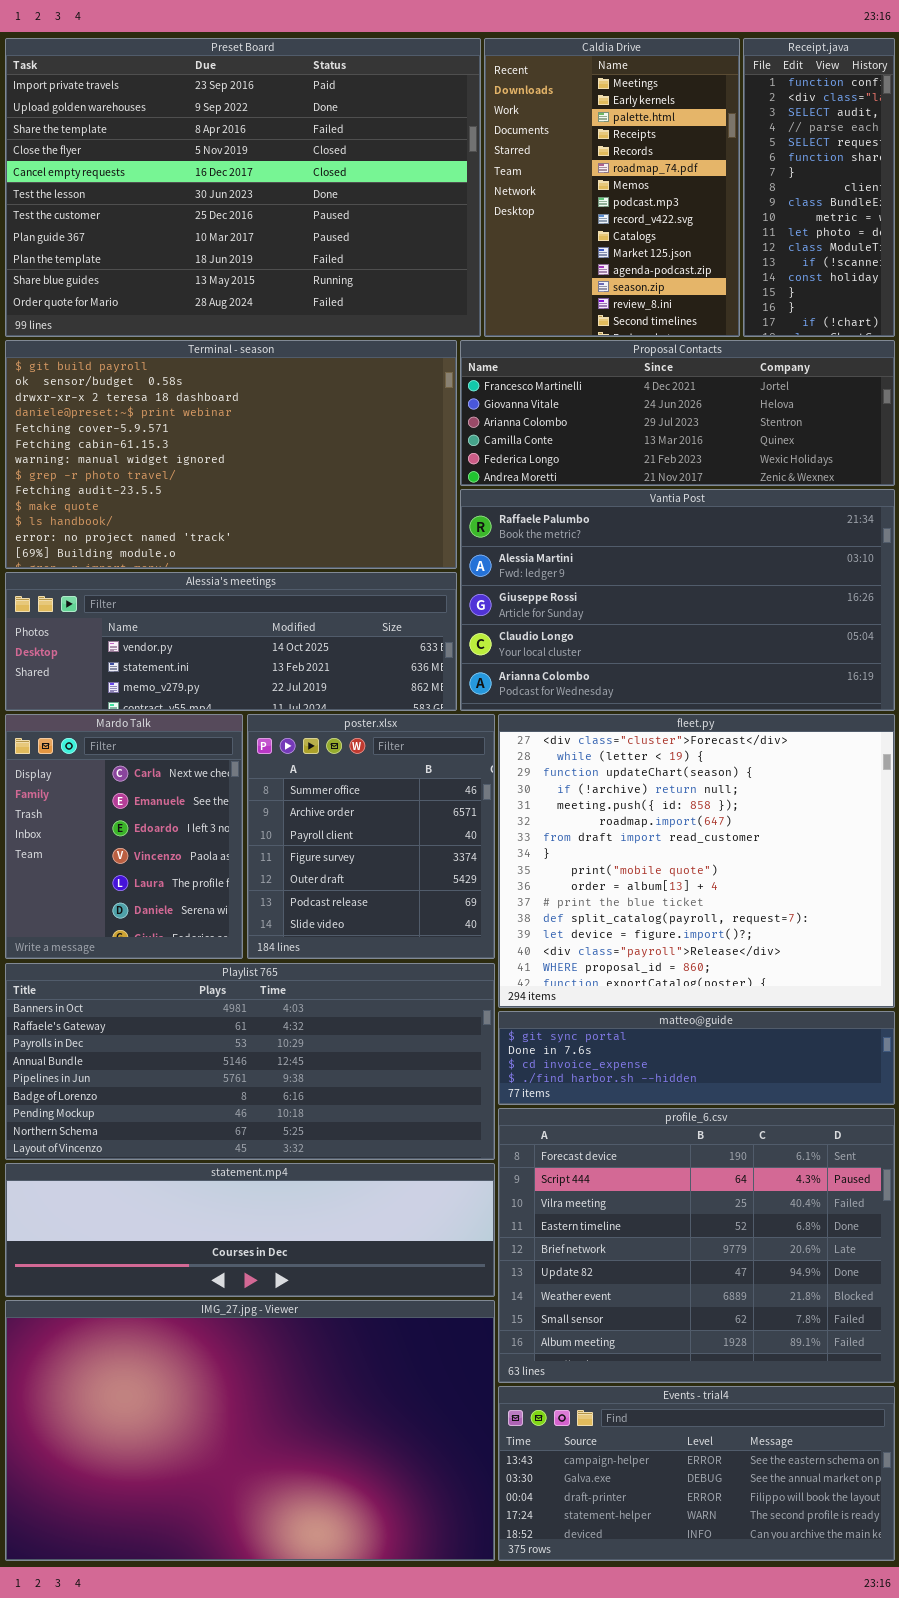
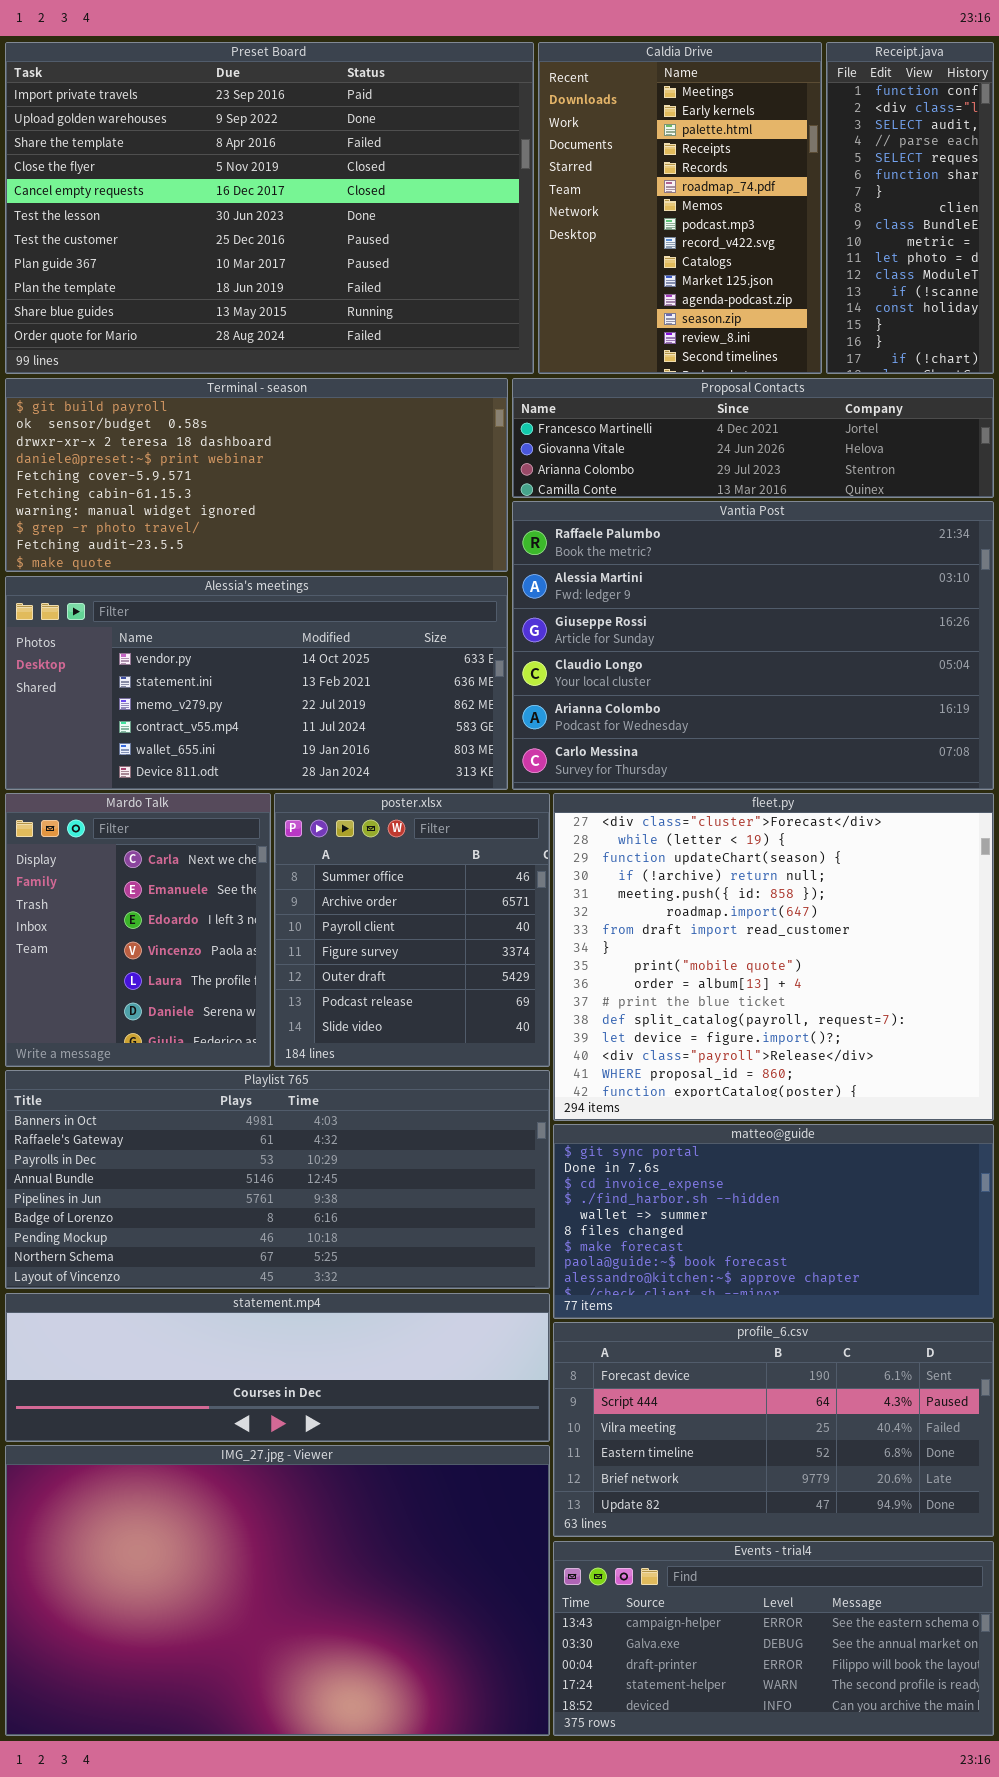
Terminal - season: [5,340,457,569] -> [5,378,508,572], resized
Proposal Contacts: [460,340,895,486] -> [512,378,994,498], resized
Vantia Post: [460,489,895,711] -> [512,501,994,790], resized
Alessia's meetings: [5,572,457,711] -> [5,576,508,790], resized
matteo@guide: [498,1011,895,1105] -> [553,1124,994,1319], resized
profile_6.csv: [498,1108,895,1383] -> [553,1322,994,1537], resized

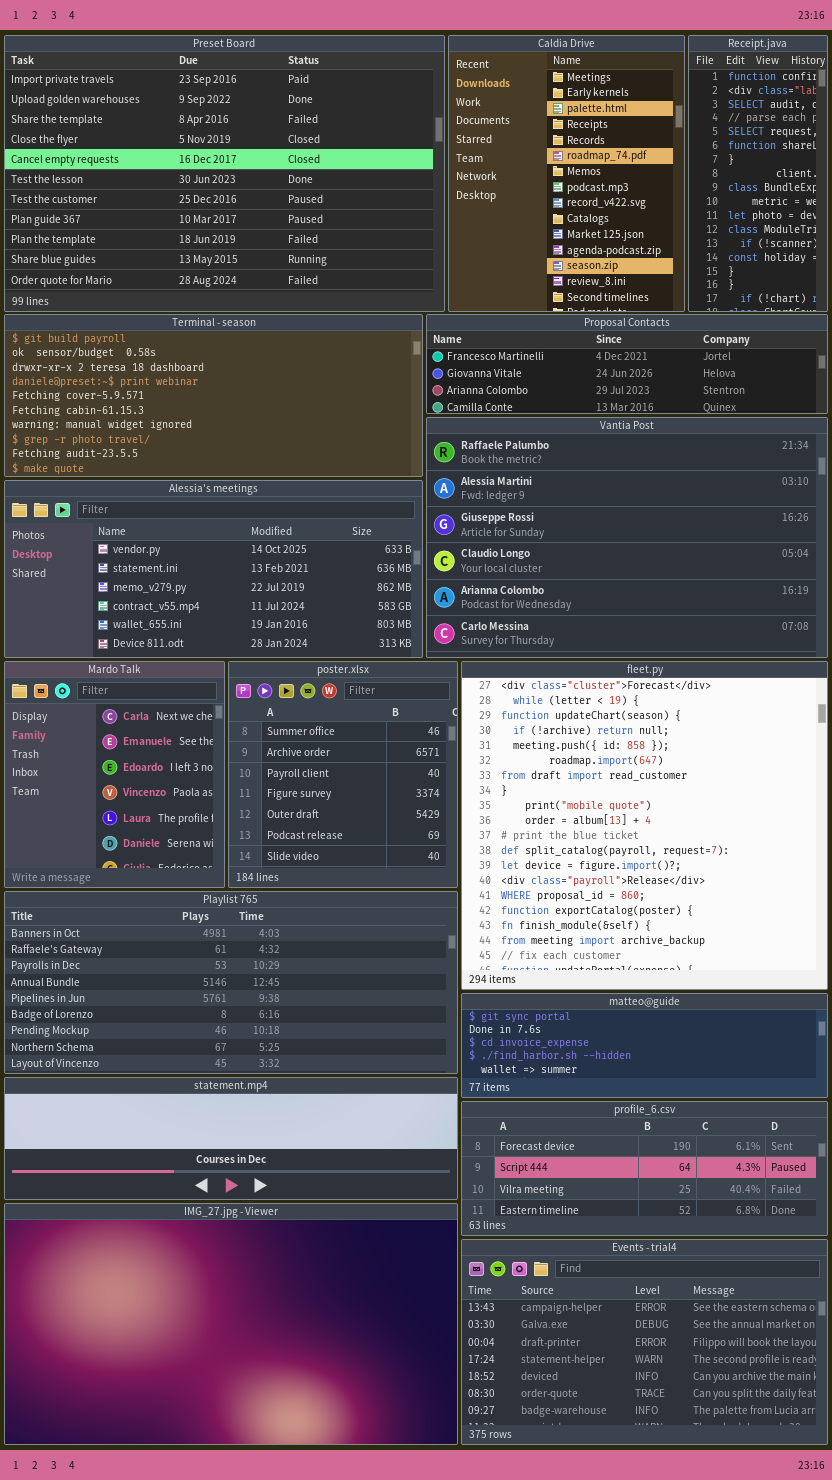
fleet.py: [553,793,994,1121] -> [461,661,828,990], resized
matteo@guide: [553,1124,994,1319] -> [461,993,828,1098], resized
profile_6.csv: [553,1322,994,1537] -> [461,1101,828,1236], resized
Events - trial4: [553,1541,994,1736] -> [461,1239,828,1445], resized

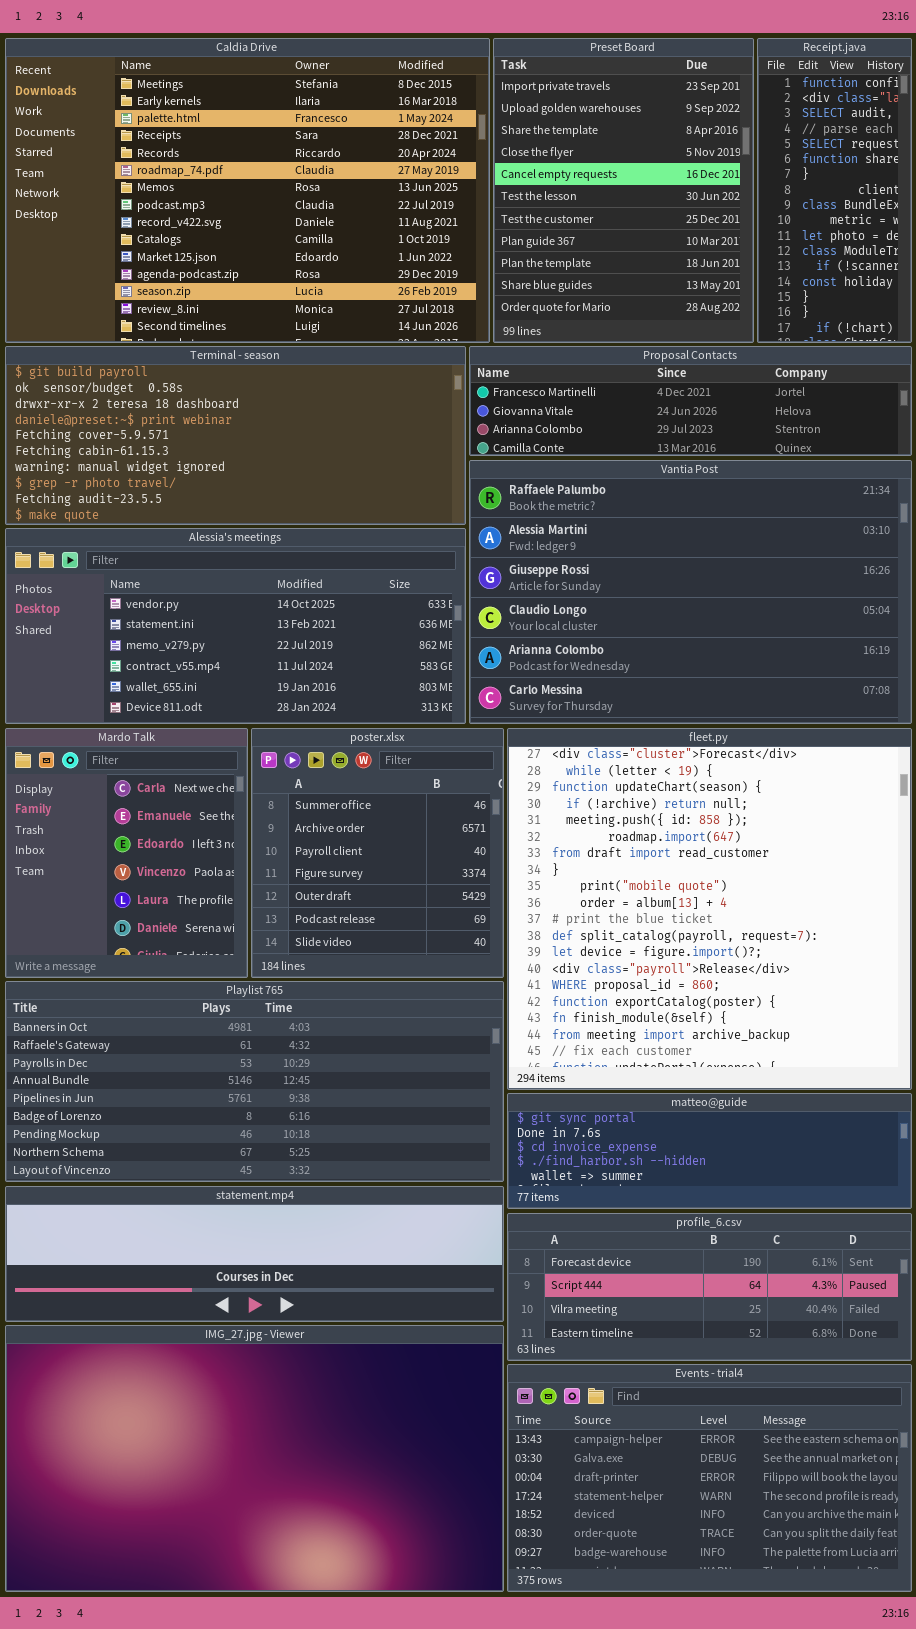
Preset Board: [4,35,445,312] -> [493,38,754,343], moved, resized
Caldia Drive: [448,35,685,312] -> [5,38,490,343], moved, resized

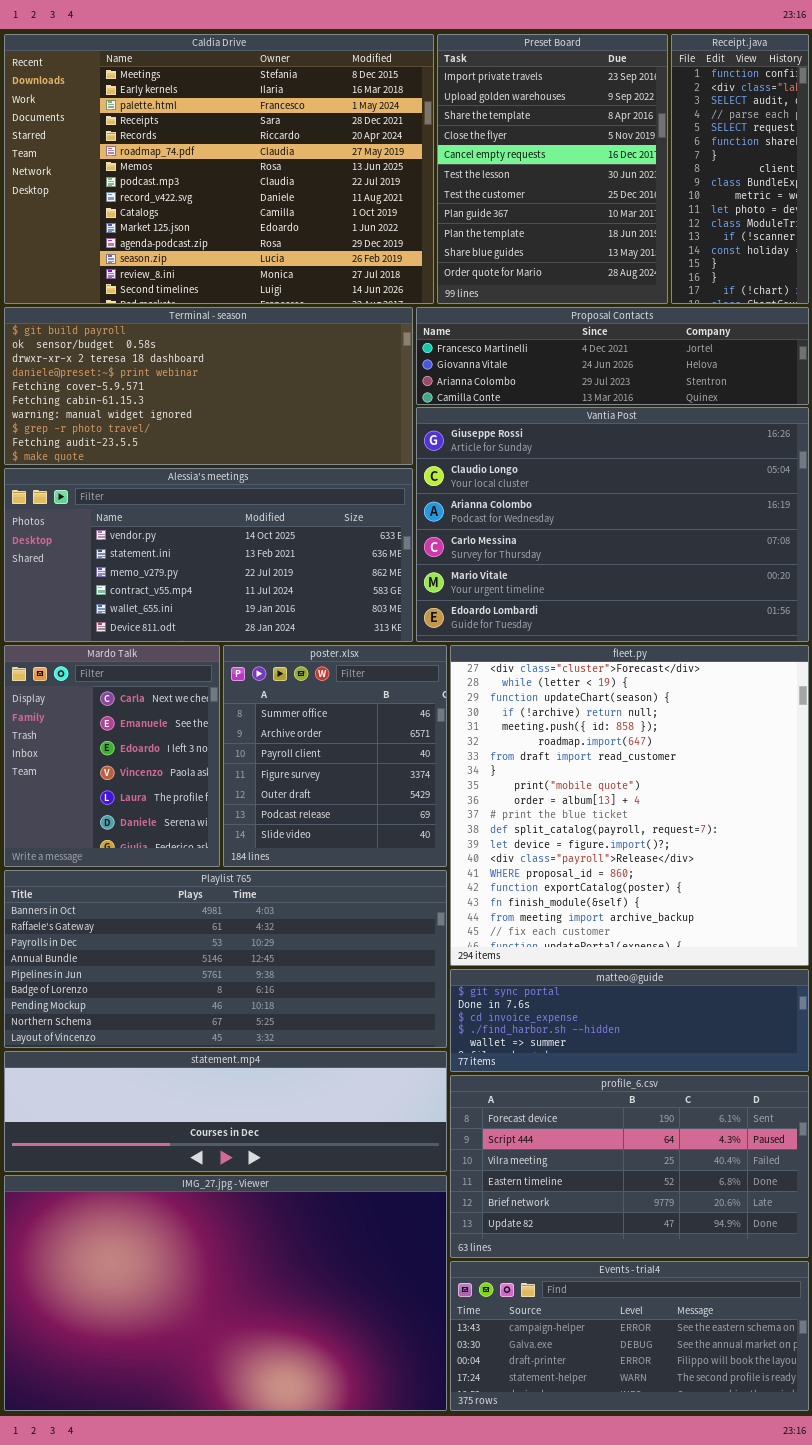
Vantia Post: [469,460,912,724] -> [416,407,809,642], scrolled down 2 rows
profile_6.csv: [507,1213,912,1361] -> [450,1075,809,1258], resized
Events - trial4: [507,1364,912,1592] -> [450,1261,809,1411], resized

